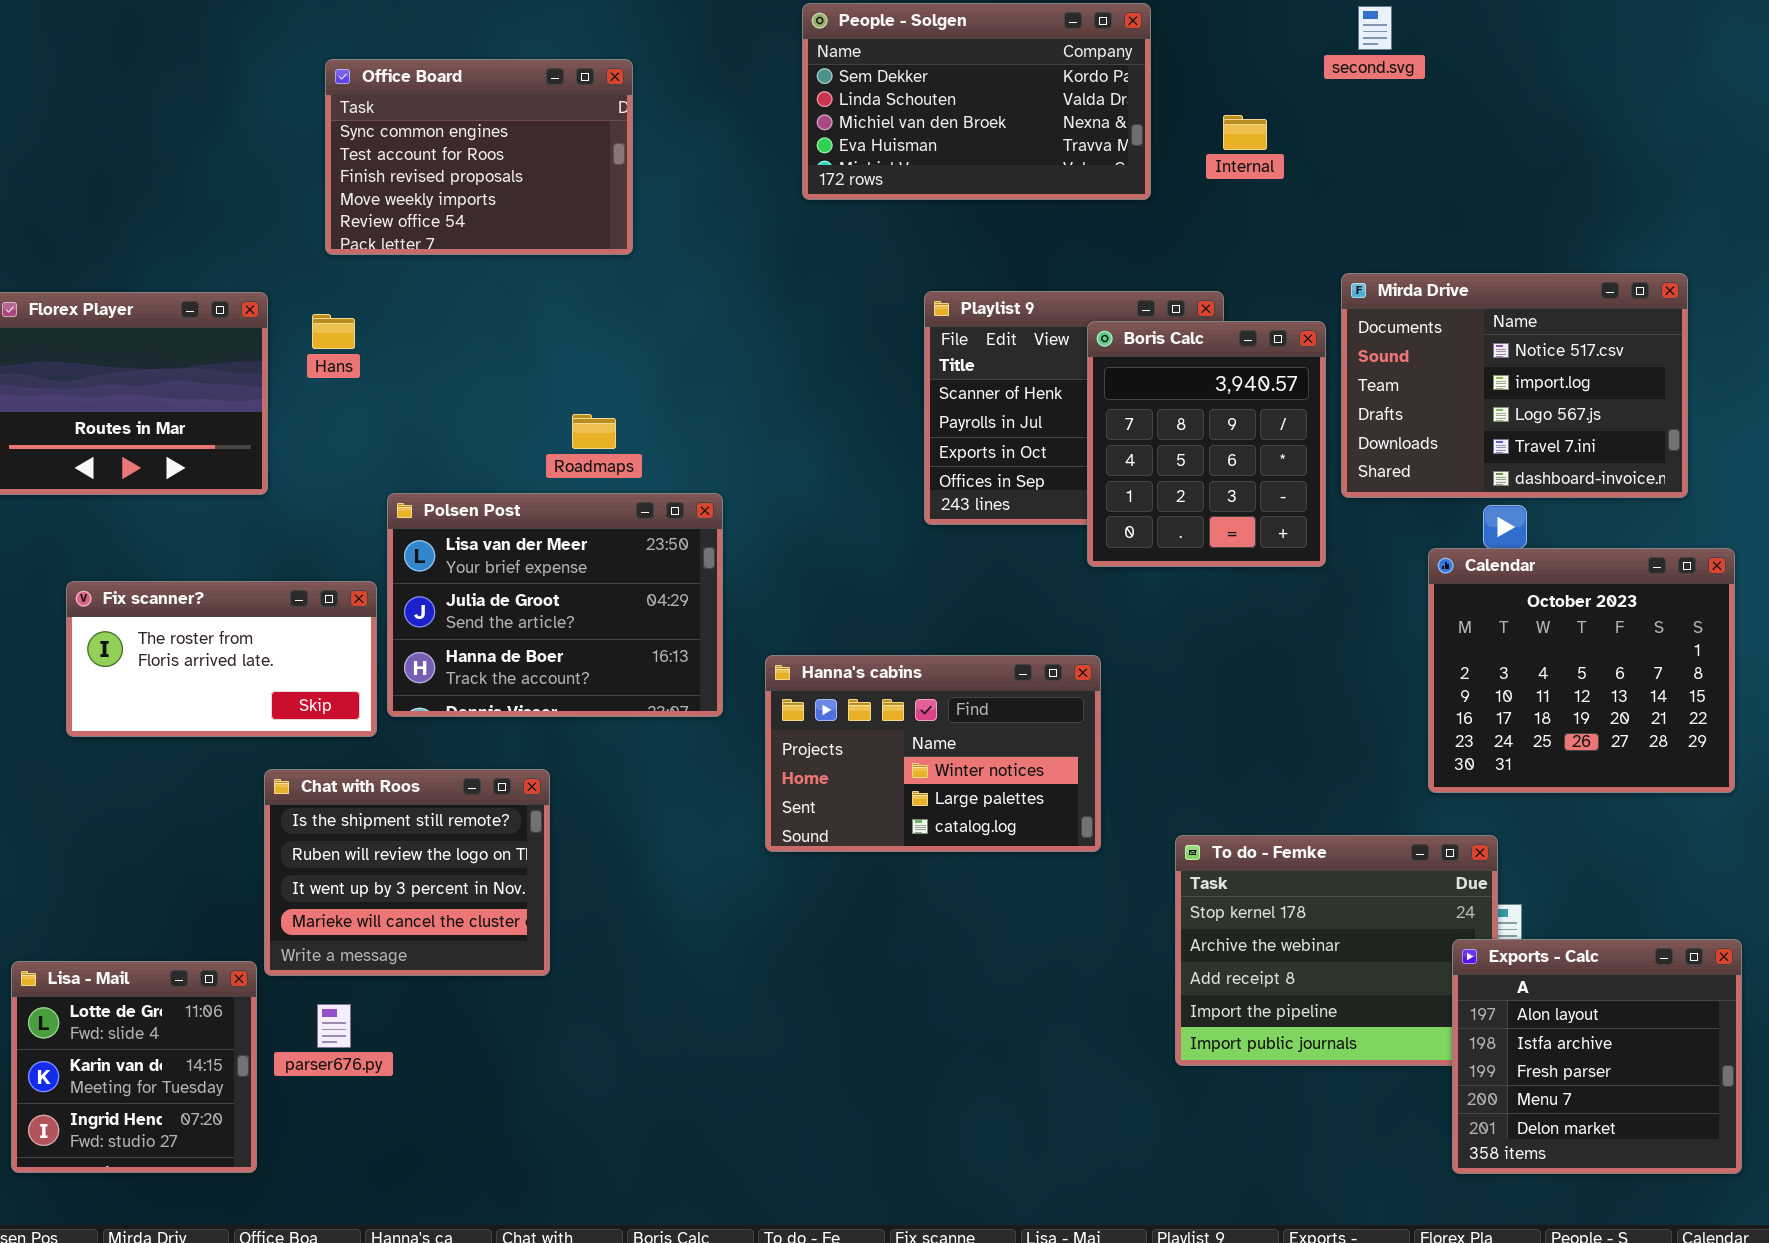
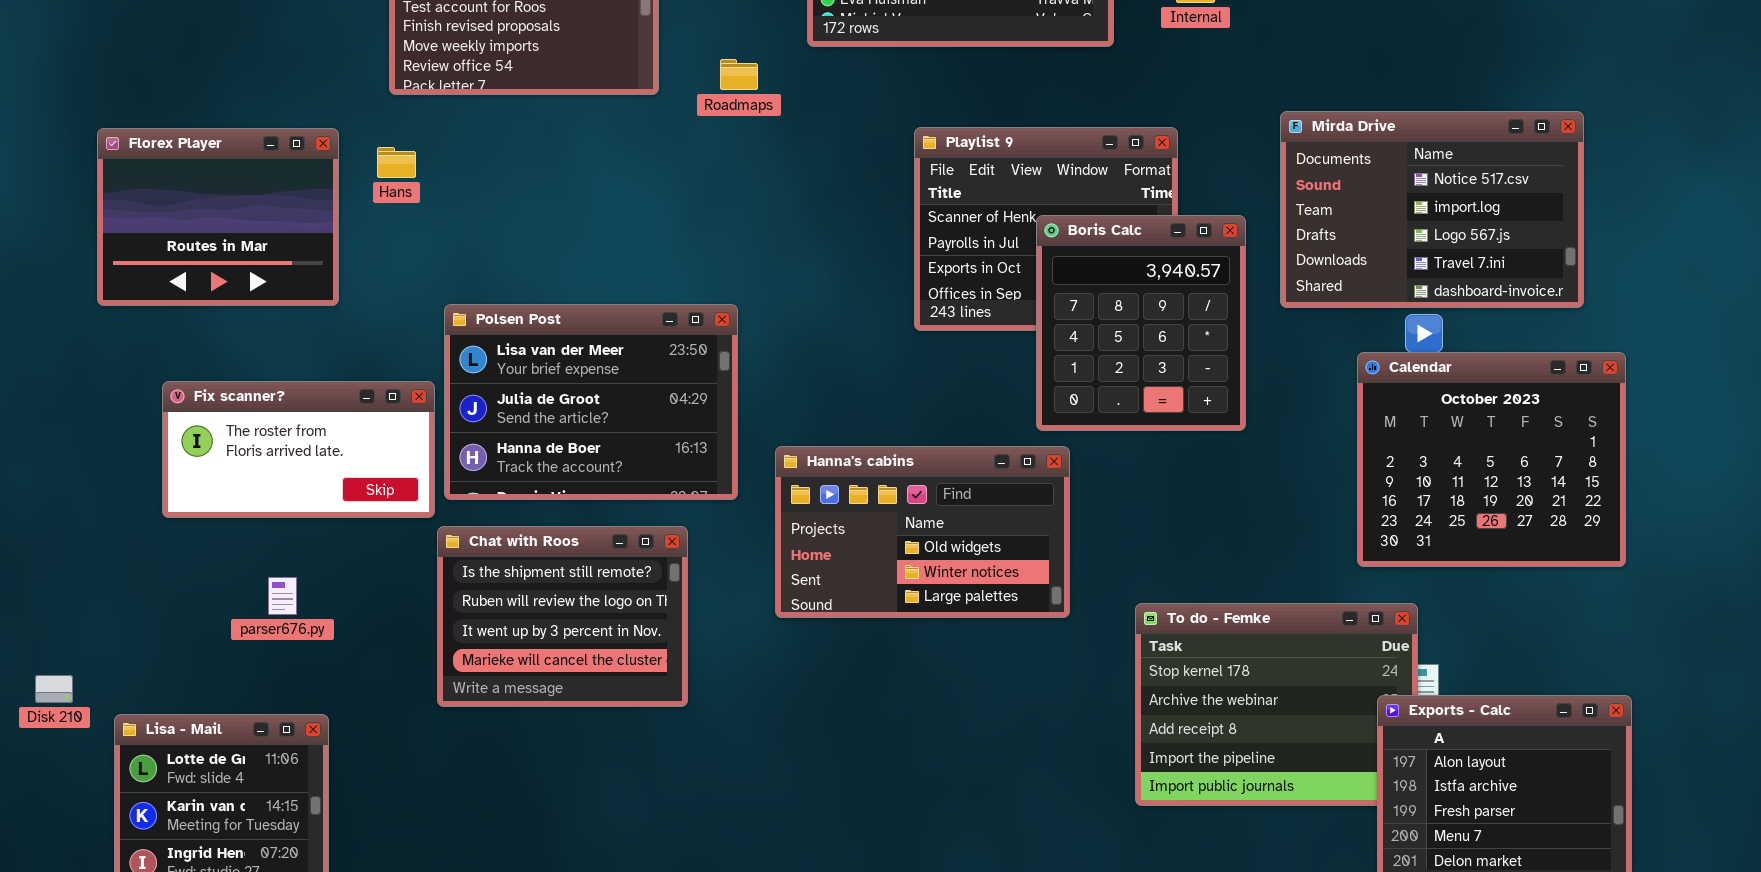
Boris Calc: [1087,321,1326,567] -> [1036,215,1246,431], moved
Roadmaps: [572,414,616,449] -> [720,59,758,90], moved
Hanna's cabins: [765,655,1101,852] -> [775,446,1070,618], scrolled up 1 row
Chat with Roos: [264,769,550,976] -> [437,526,688,707], moved
parser676.py: [317,1004,351,1048] -> [268,577,297,615], moved

